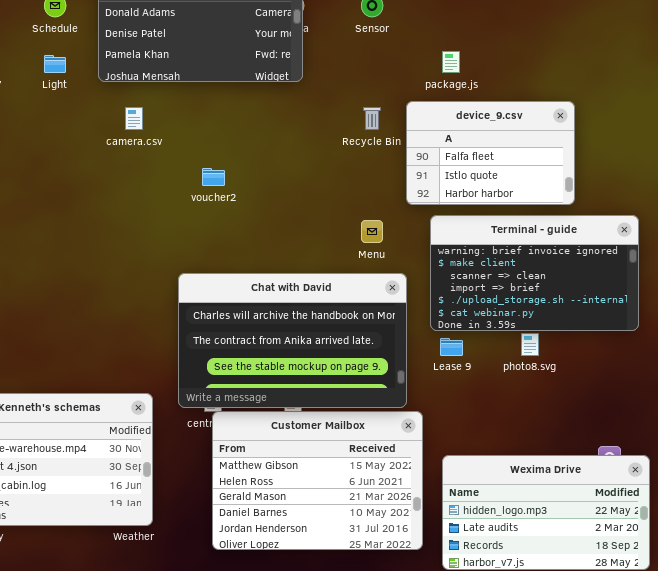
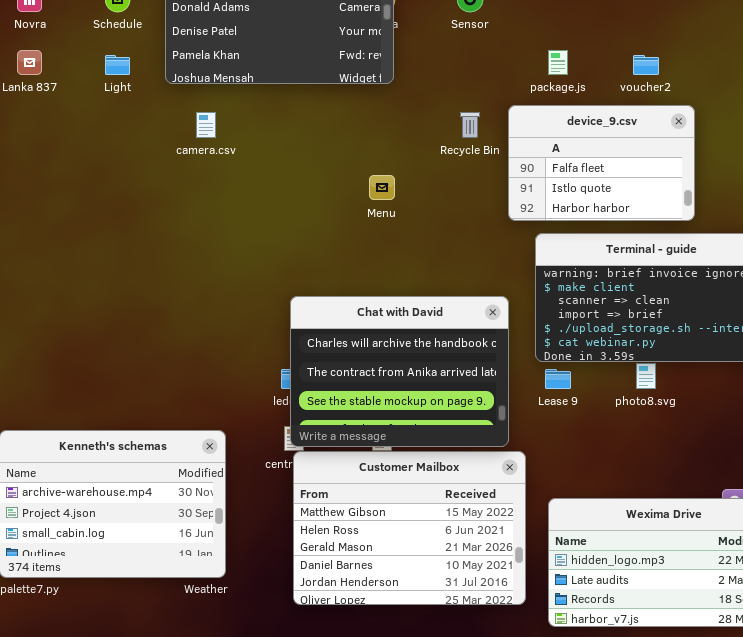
voucher2: [202,168,225,186] -> [633,55,659,75], moved
Menu: [361,220,383,243] -> [369,175,395,200], moved
Chat with David: [178,273,407,408] -> [290,296,509,447], resized

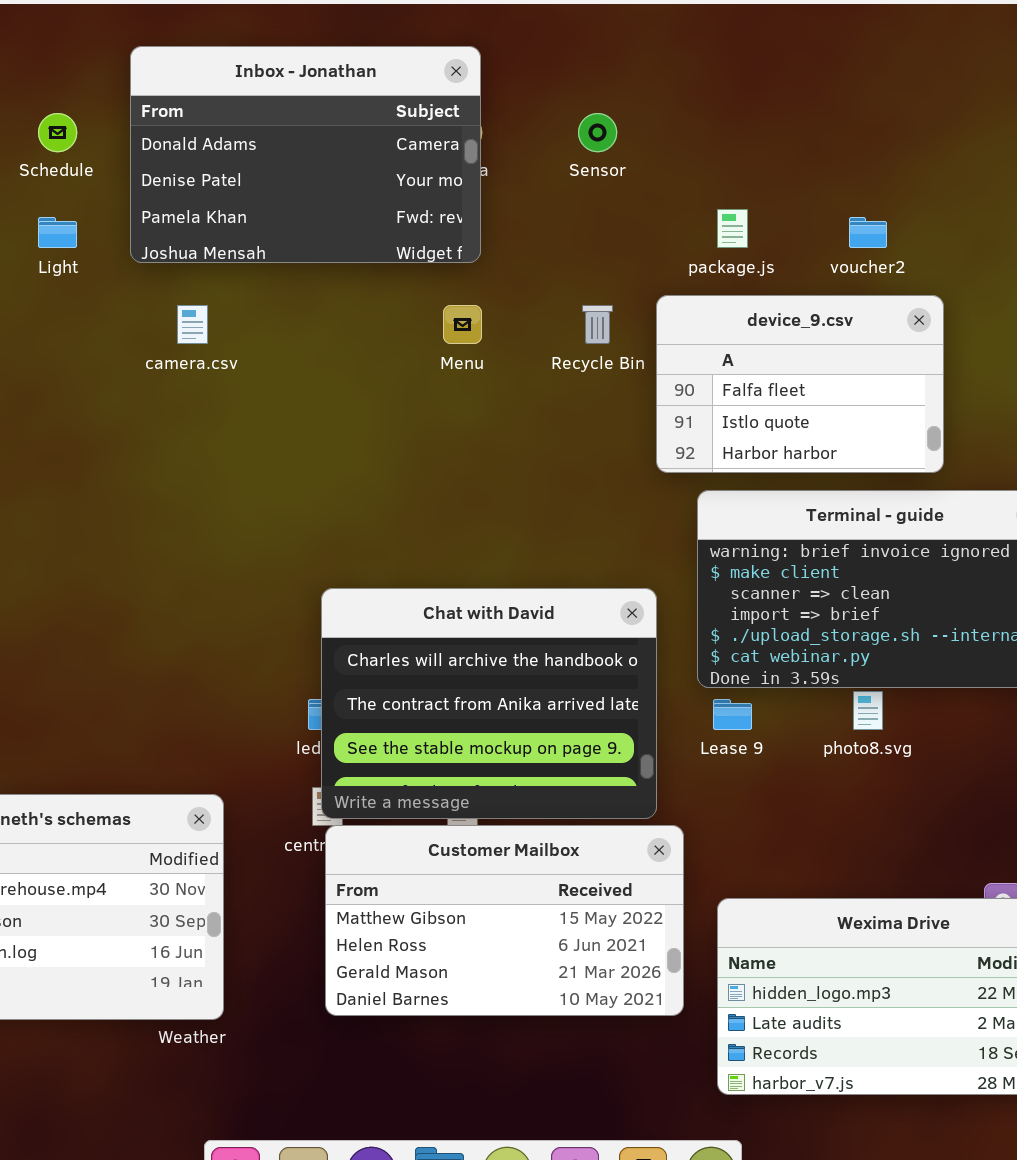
Menu: [369,175,395,200] -> [443,305,482,344], moved
Customer Mailbox: [293,451,526,605] -> [325,825,684,1016], resized

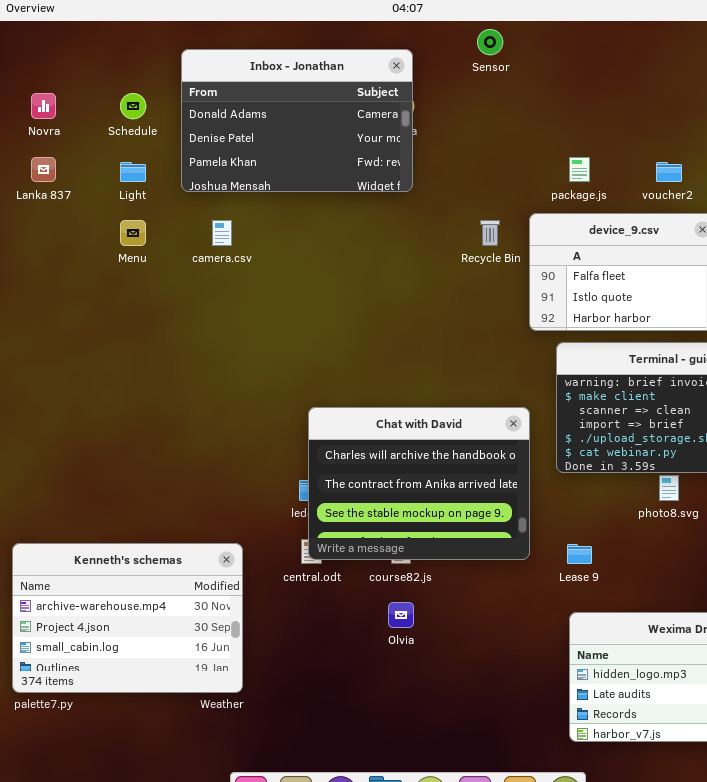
Sensor: [578,113,617,152] -> [477,29,503,55], moved
Menu: [443,305,482,344] -> [120,220,146,246], moved
Lease 9: [713,699,752,730] -> [567,544,592,564], moved
Customer Mailbox: [325,825,684,1016] -> none, closed

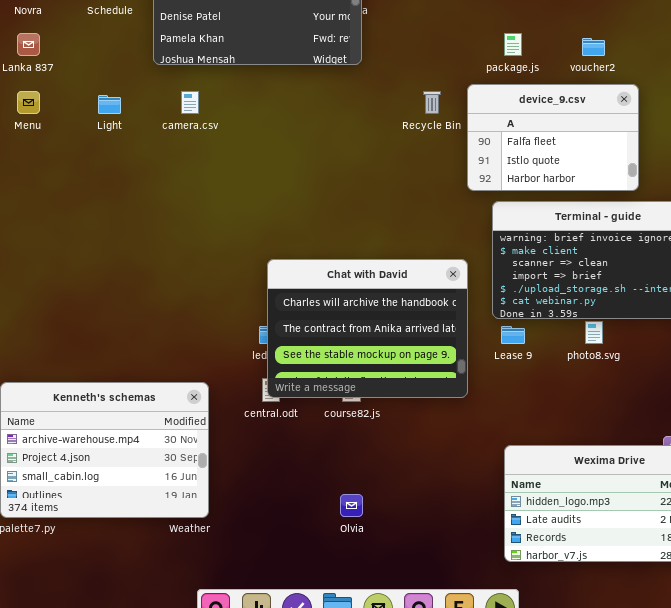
Light: [120,162,146,182] -> [98,95,121,114], moved
Menu: [120,220,146,246] -> [17,91,40,114], moved
Lease 9: [567,544,592,564] -> [501,326,525,344], moved
Olvia: [388,602,414,628] -> [340,494,363,517], moved

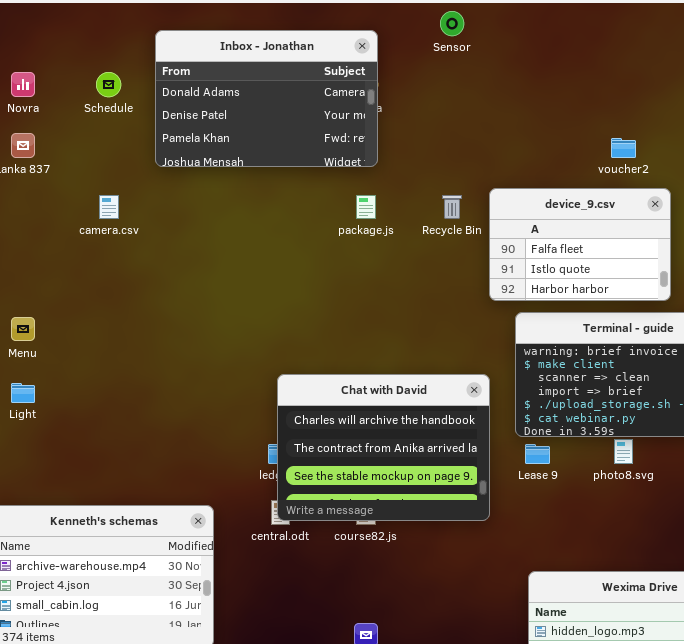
package.js: [504,33,522,56] -> [356,195,376,219], moved
Menu: [17,91,40,114] -> [11,317,35,341], moved
camera.csv: [181,91,199,114] -> [99,195,119,219], moved
Light: [98,95,121,114] -> [11,383,35,403], moved

